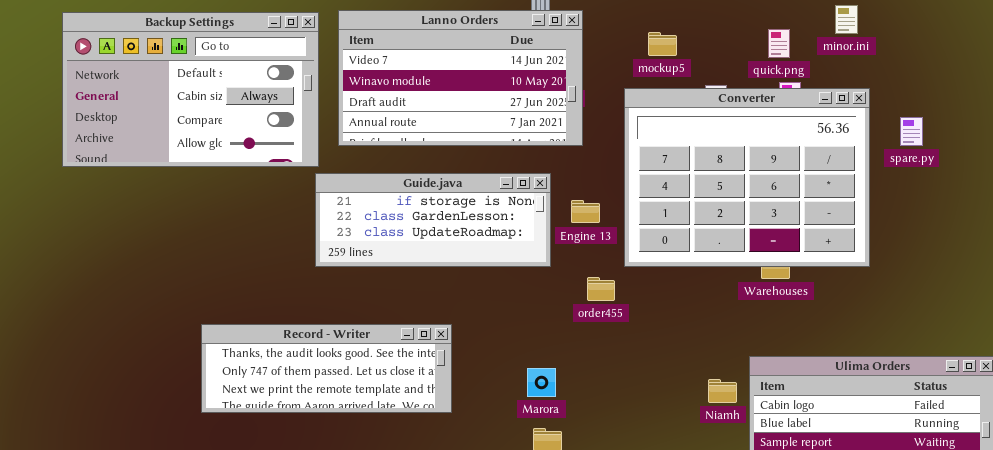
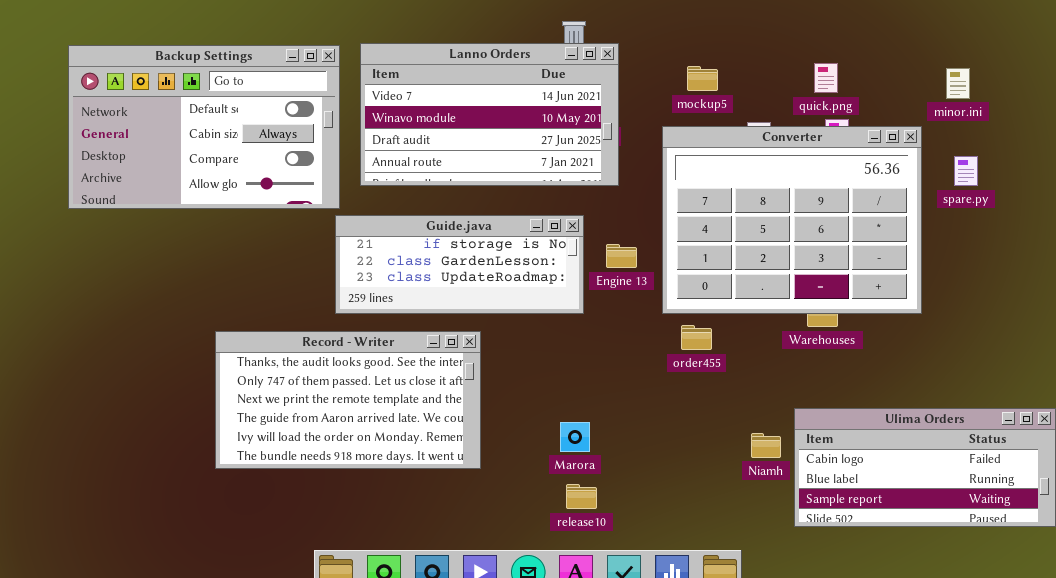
minor.ini: [835,5,858,34] -> [946,68,970,99], moved
order455: [587,277,615,301] -> [681,325,712,350], moved
Record - Writer: [201,324,452,413] -> [215,331,481,469], resized

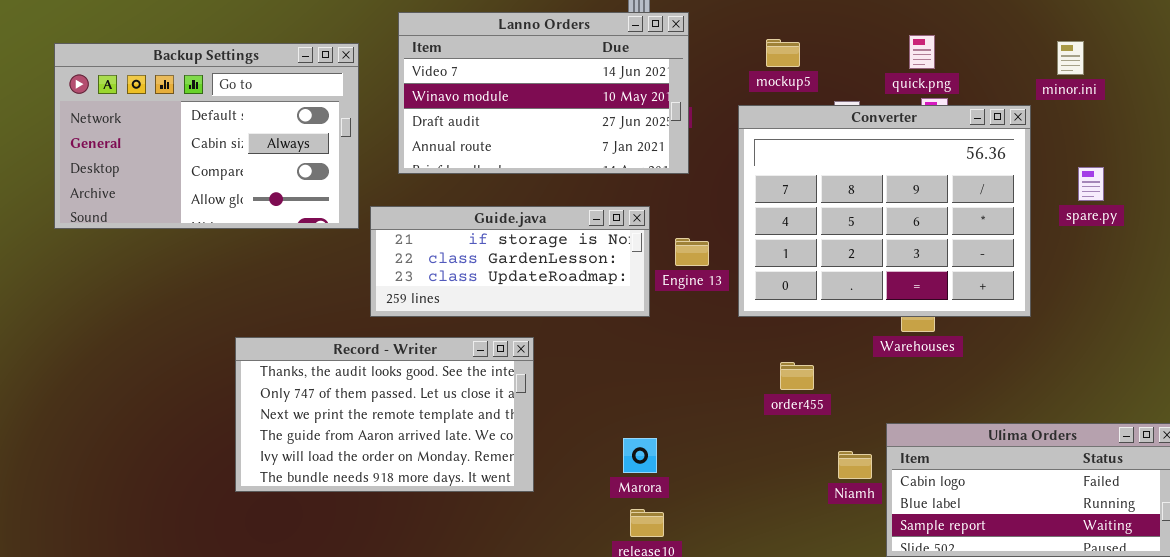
Backup Settings: [68,45,340,209] -> [54,43,359,229], moved
spare.py: [954,156,978,186] -> [1078,167,1104,201], moved
order455: [681,325,712,350] -> [780,362,814,390], moved

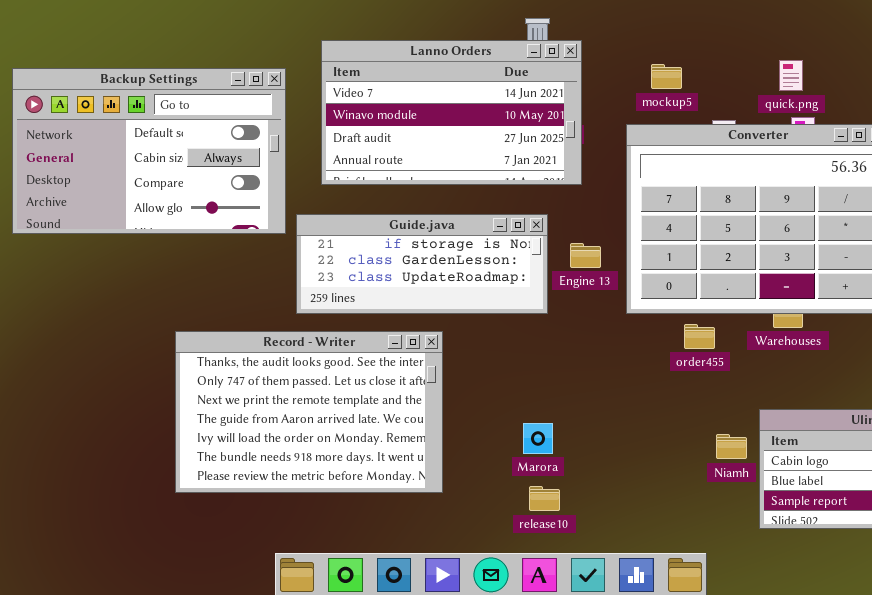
Record - Writer: [235,337,534,492] -> [175,331,443,493], resized
order455: [780,362,814,390] -> [684,324,715,349], moved

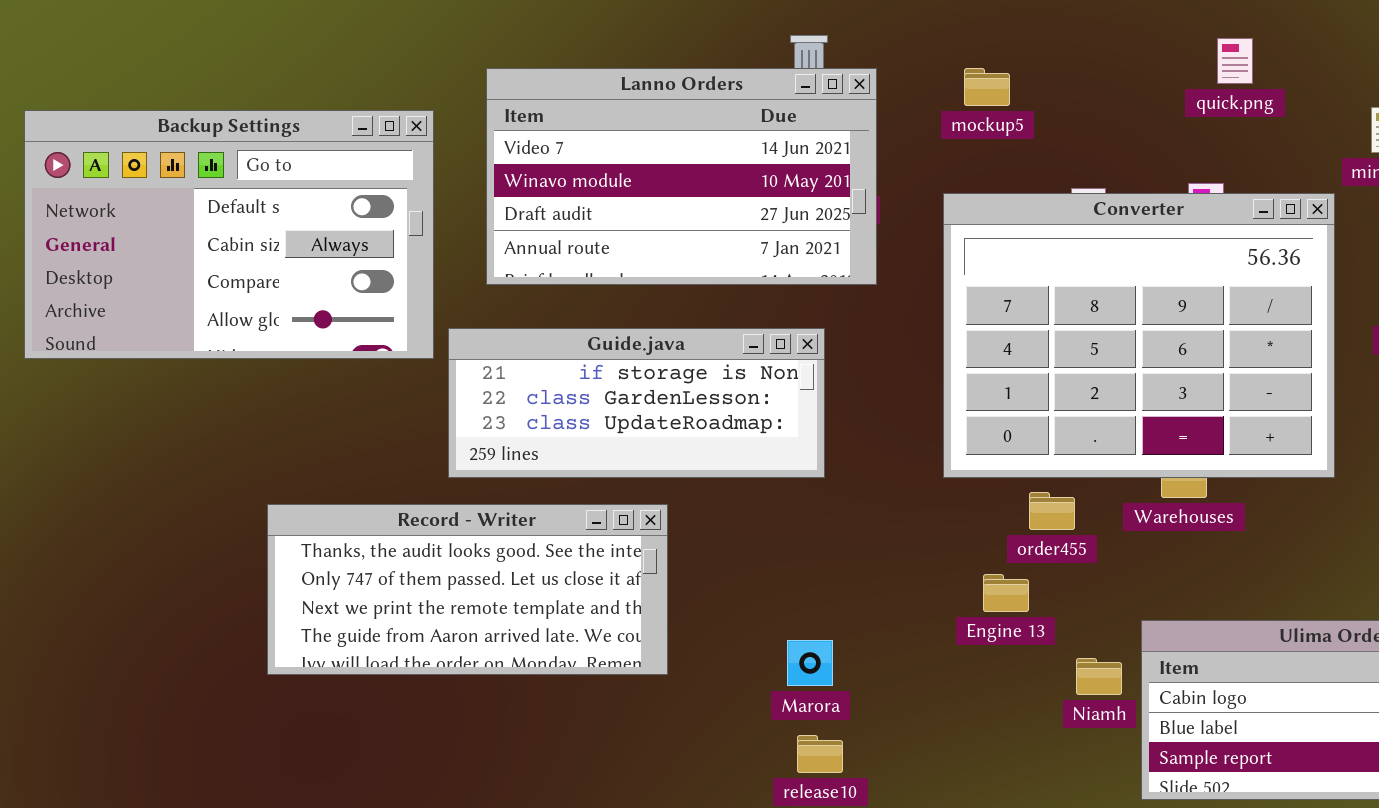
quick.png: [779,60,803,91] -> [1217,38,1253,84], moved
mockup5: [651,64,682,89] -> [964,68,1010,106], moved
Engine 13: [570,243,601,268] -> [983,574,1029,612], moved
Record - Writer: [175,331,443,493] -> [267,504,668,675], resized

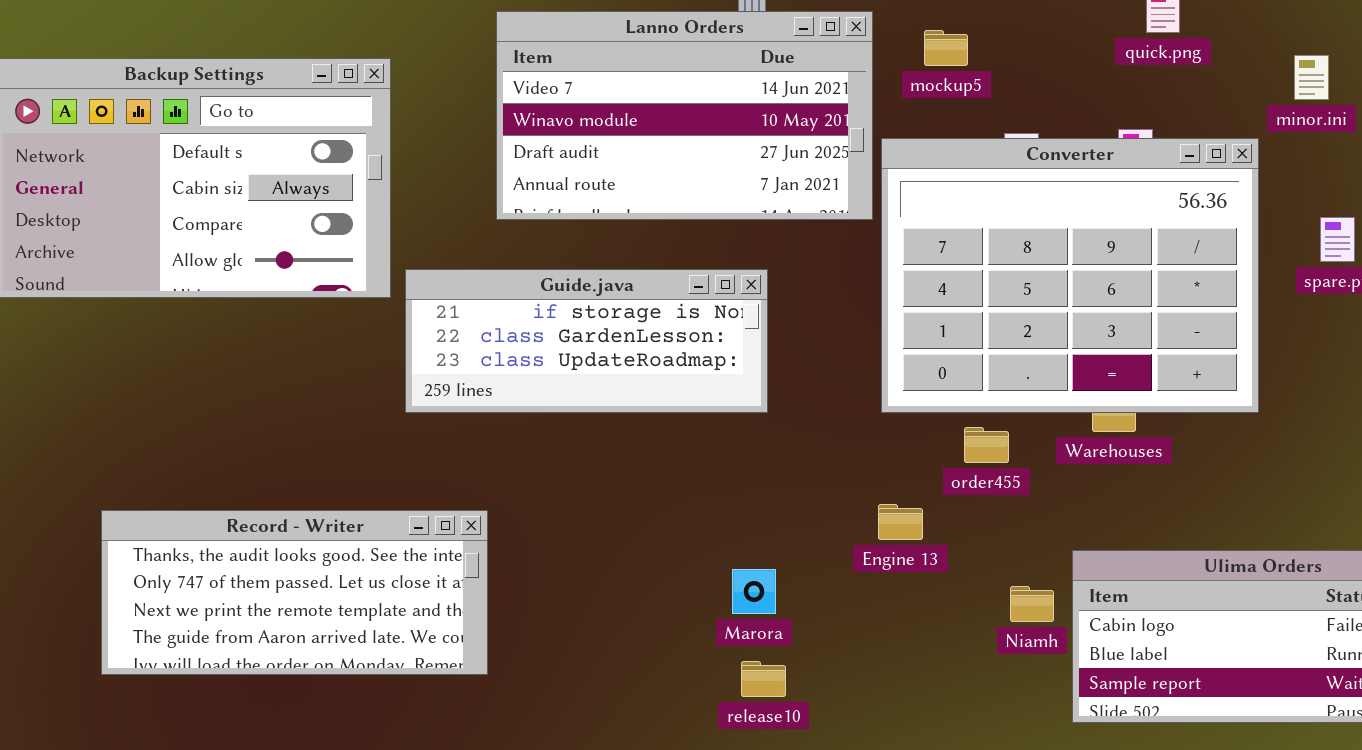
Lanno Orders: [486,68,877,285] -> [496,11,873,220], moved
mockup5: [964,68,1010,106] -> [924,30,968,66], moved
Record - Writer: [267,504,668,675] -> [101,510,488,675], moved
Engine 13: [983,574,1029,612] -> [878,504,923,540], moved

